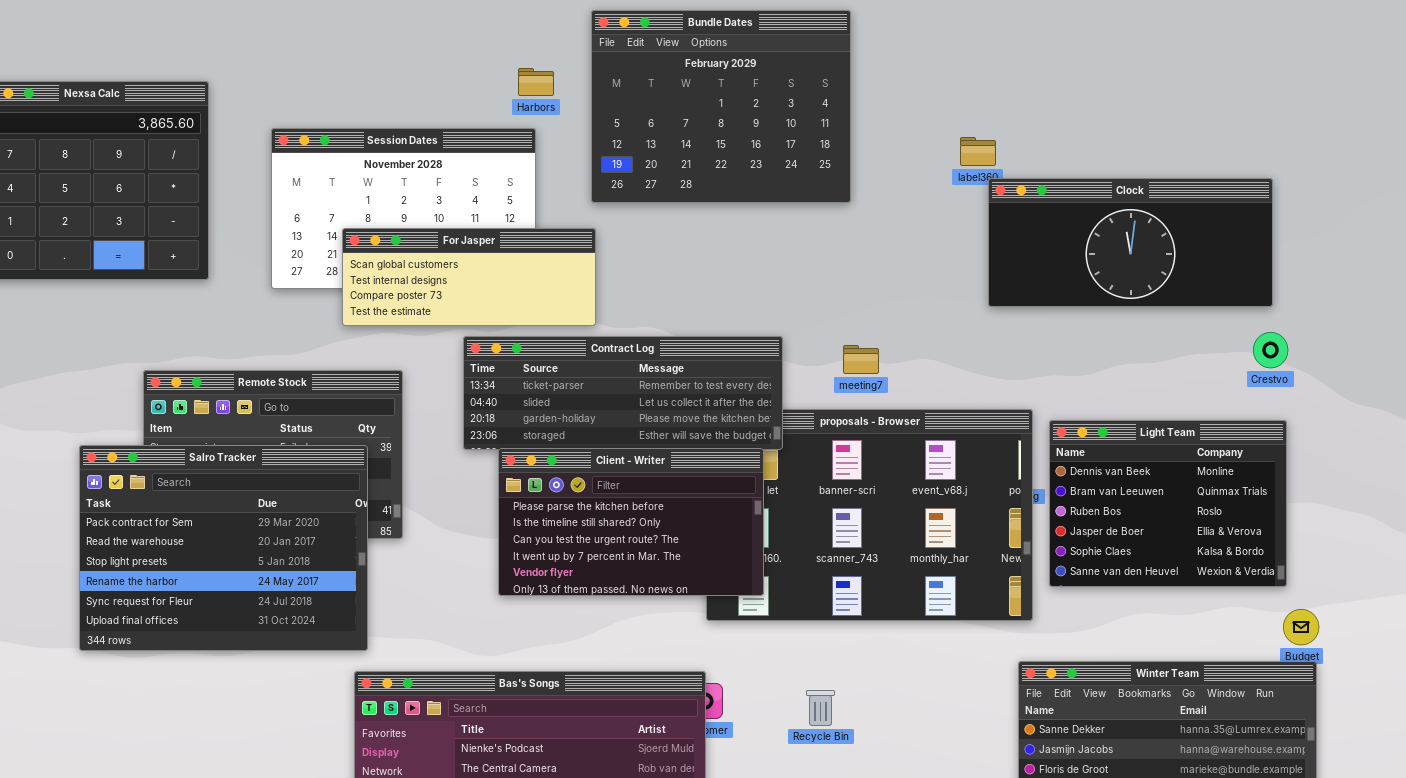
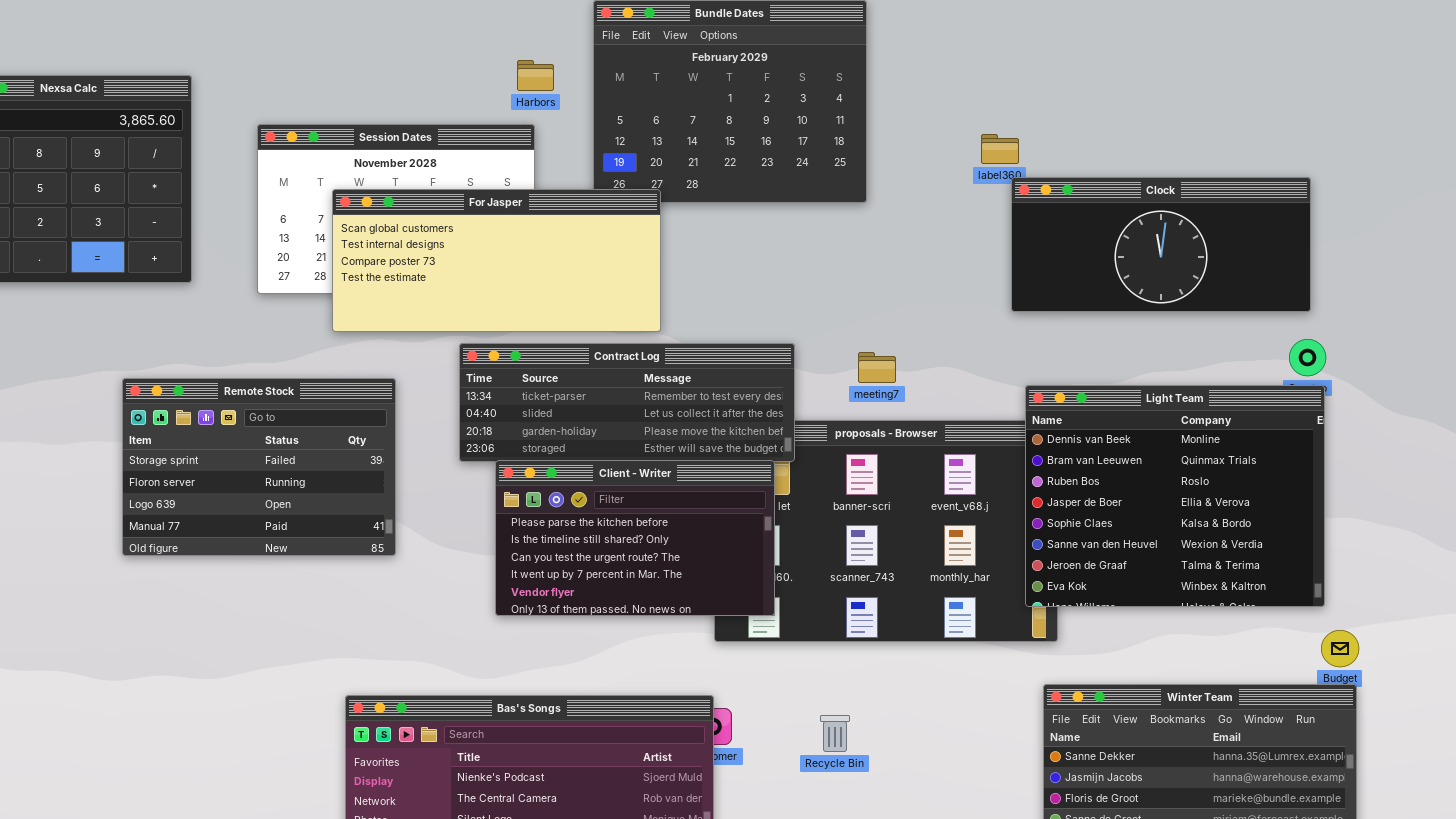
For Jasper: [342,228,596,326] -> [332,189,661,332], resized
Light Team: [1049,420,1287,587] -> [1025,385,1325,607], resized
Salro Tracker: [79,445,368,651] -> none, closed

